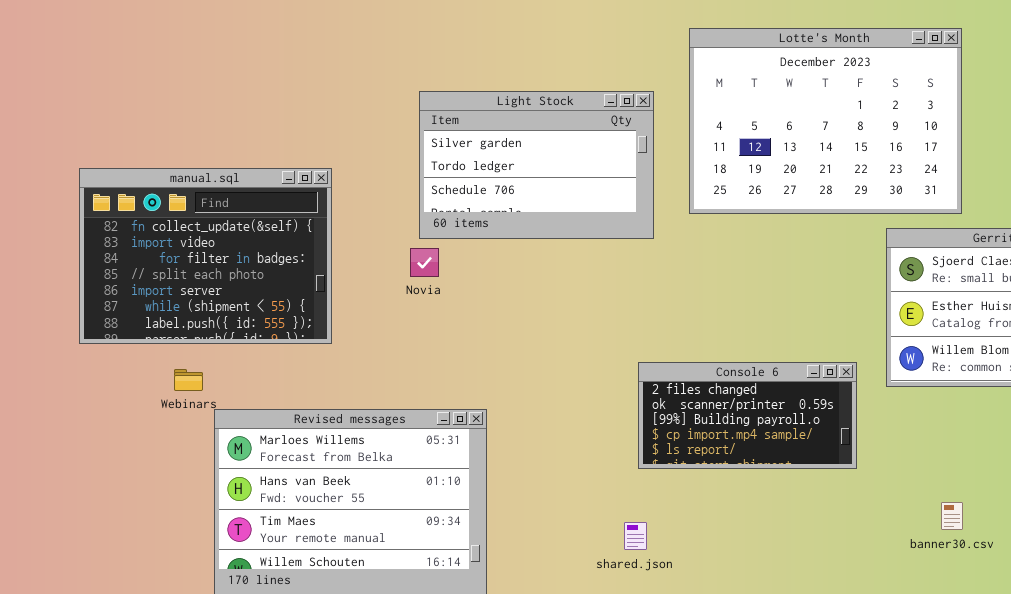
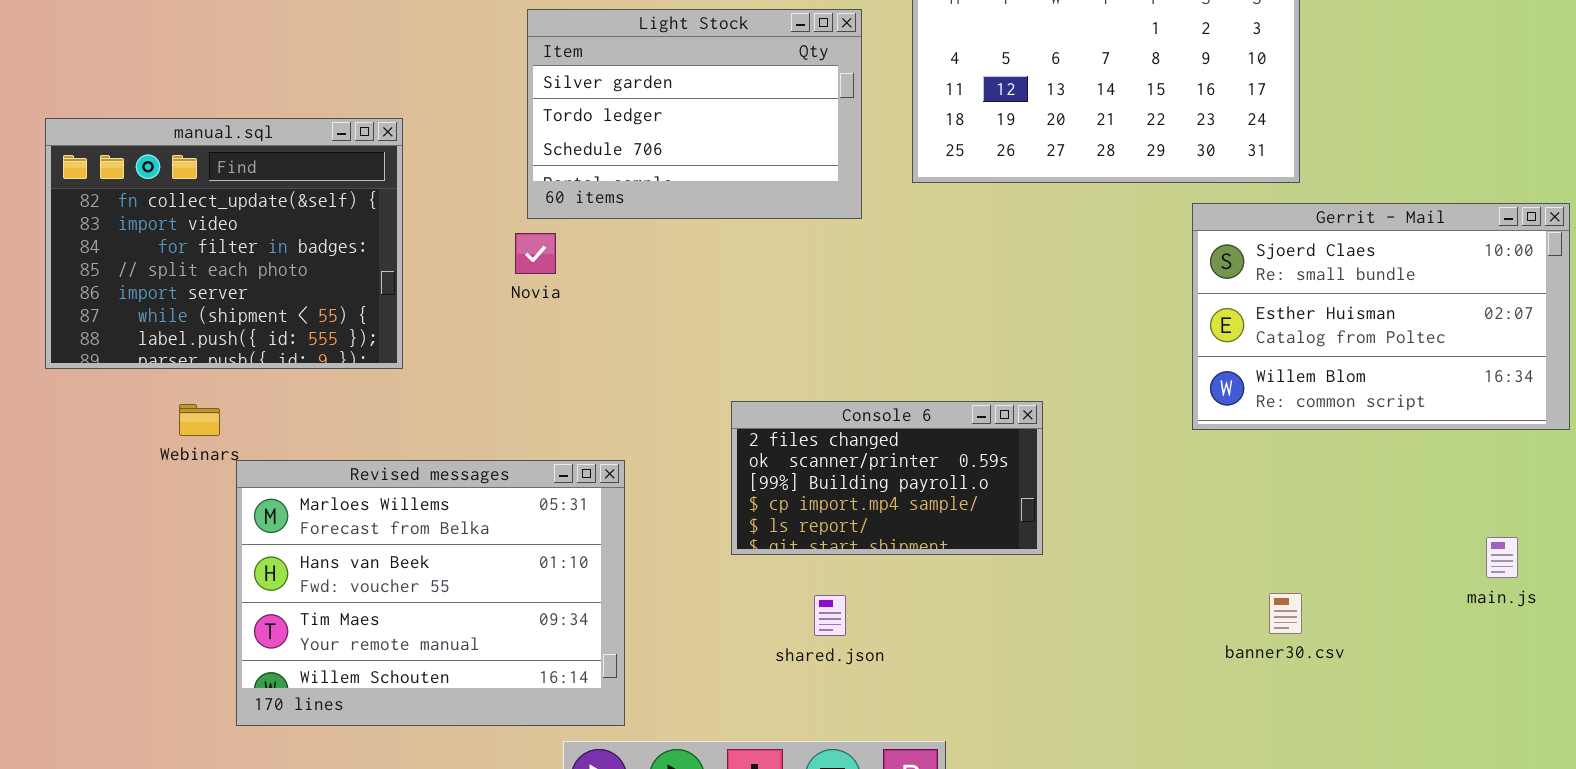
Console 6: [638,362,857,469] -> [731,401,1043,555], moved
shared.json: [624,522,647,550] -> [814,595,846,636], moved

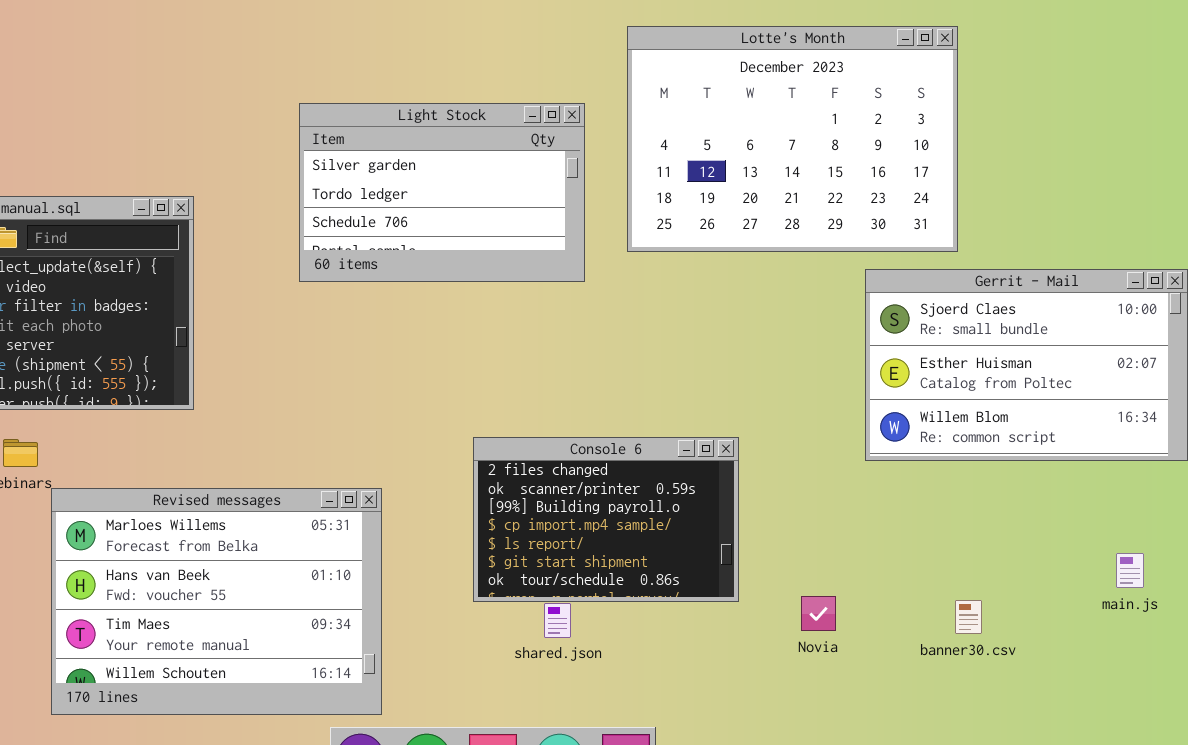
Novia: [515,233,556,274] -> [801,596,836,631], moved
Console 6: [731,401,1043,555] -> [473,437,739,602], resized
banner30.csv: [1269,593,1302,634] -> [955,600,982,634], moved

